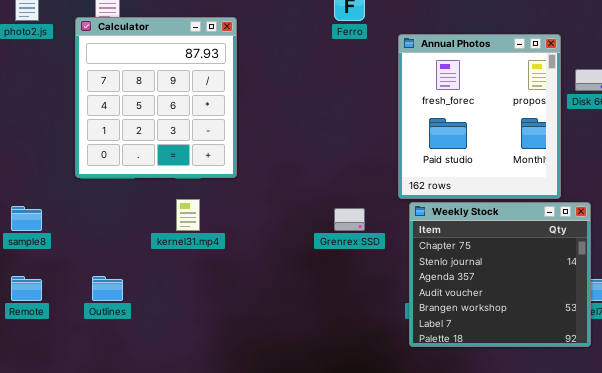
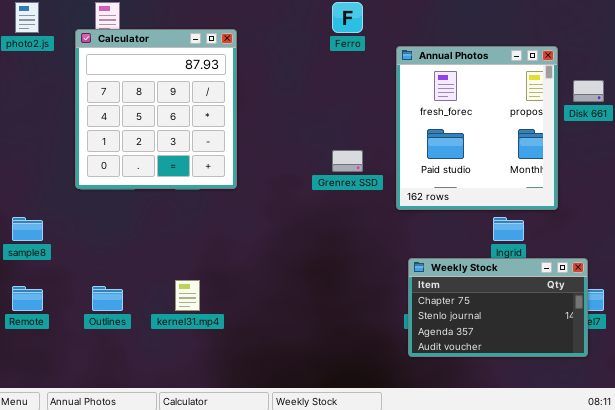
kernel31.mp4: [176,199,200,231] -> [175,280,200,311], moved
Weekly Stock: [409,202,591,347] -> [408,258,588,357], resized
Grenrex SSD: [334,208,365,231] -> [332,150,363,172], moved

